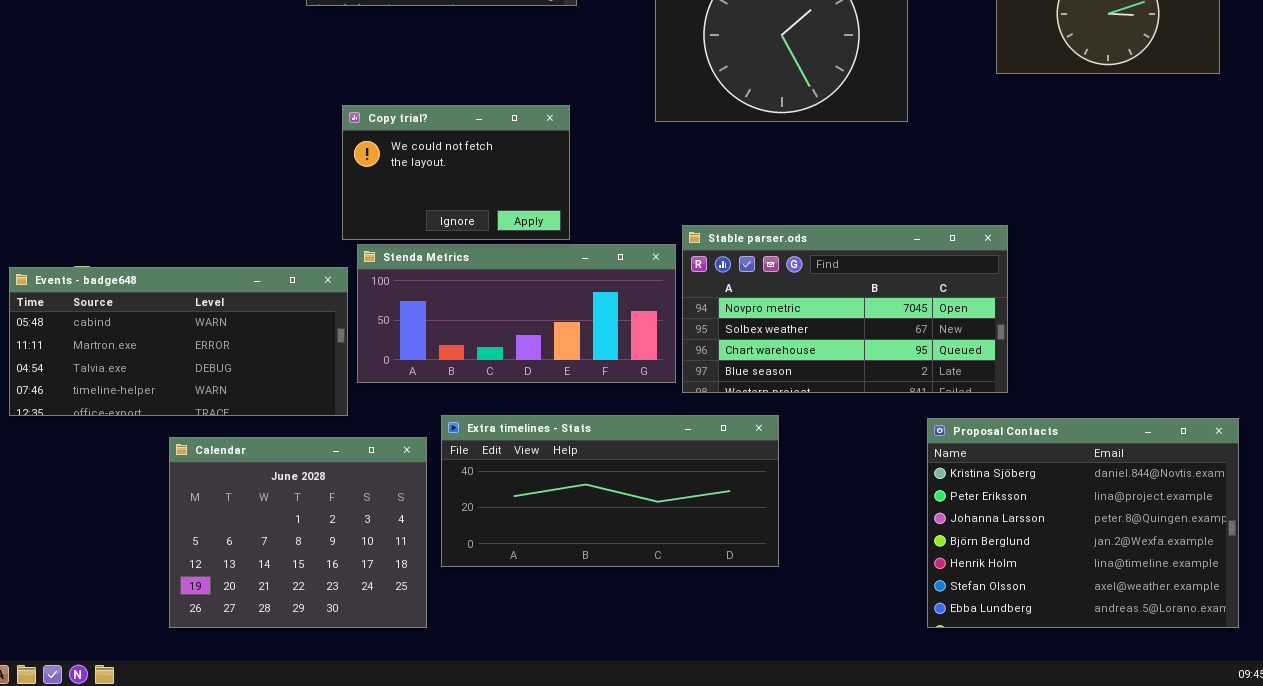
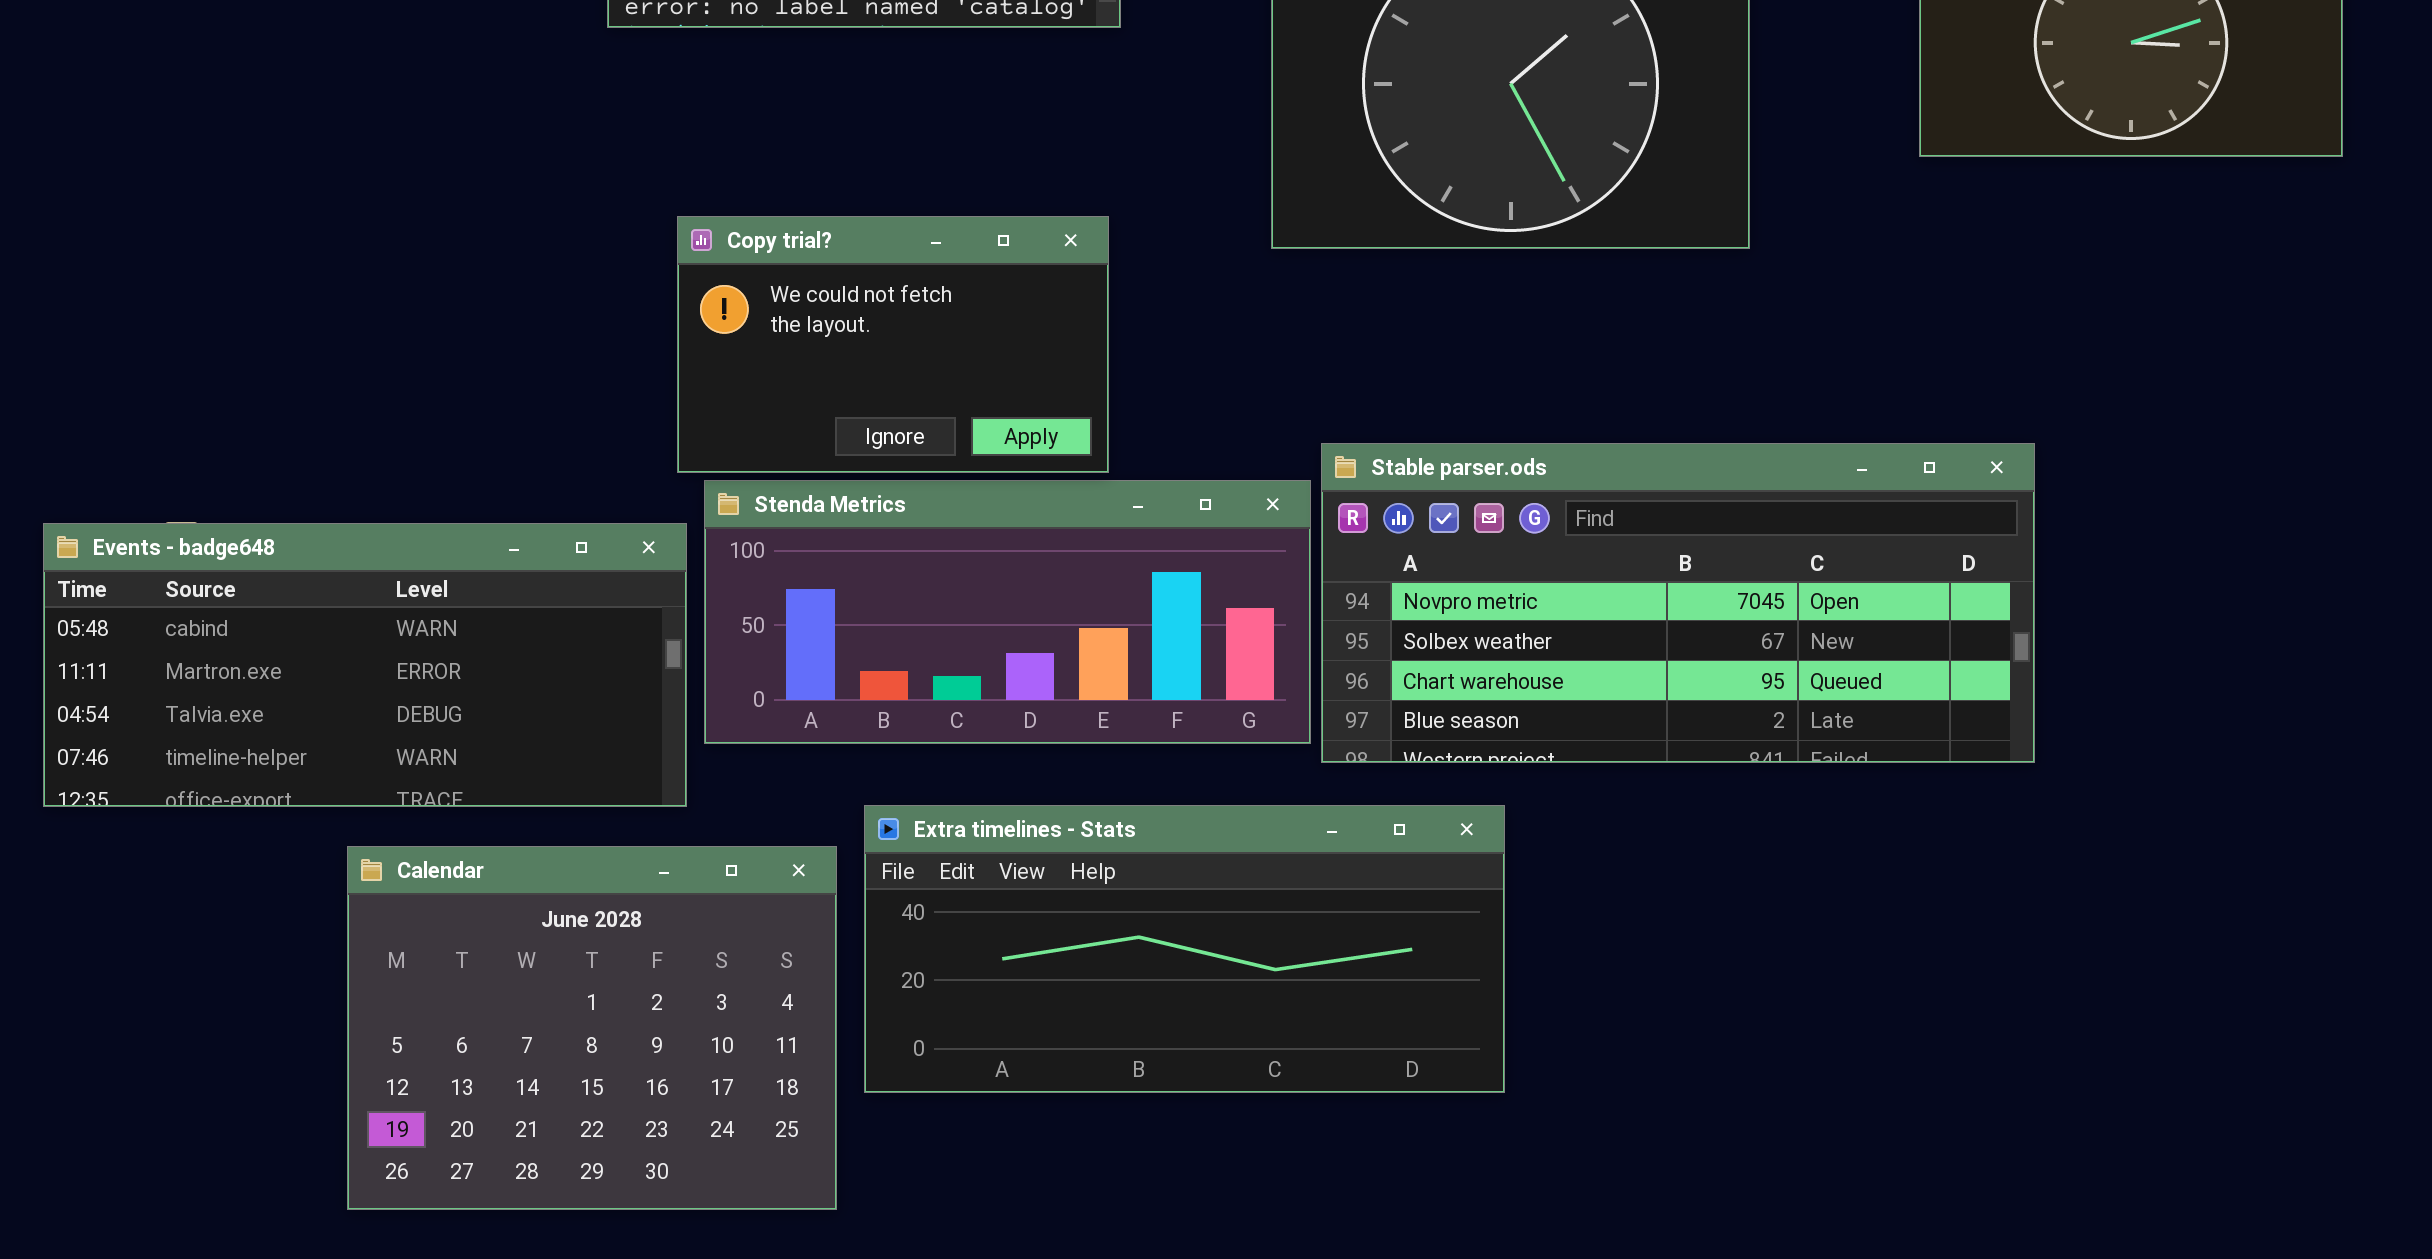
Stable parser.ods: [682,225,1008,393] -> [1321,443,2035,763], resized
Proposal Contacts: [927,418,1239,628] -> none, closed

